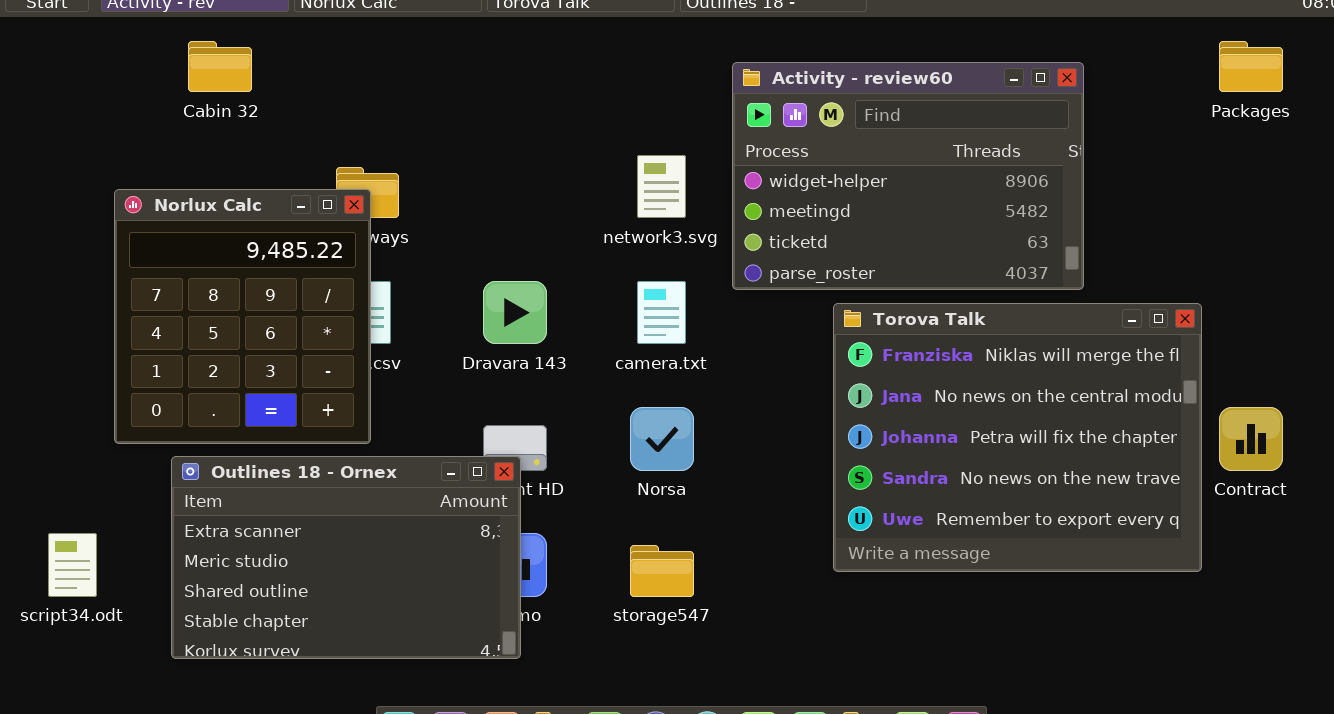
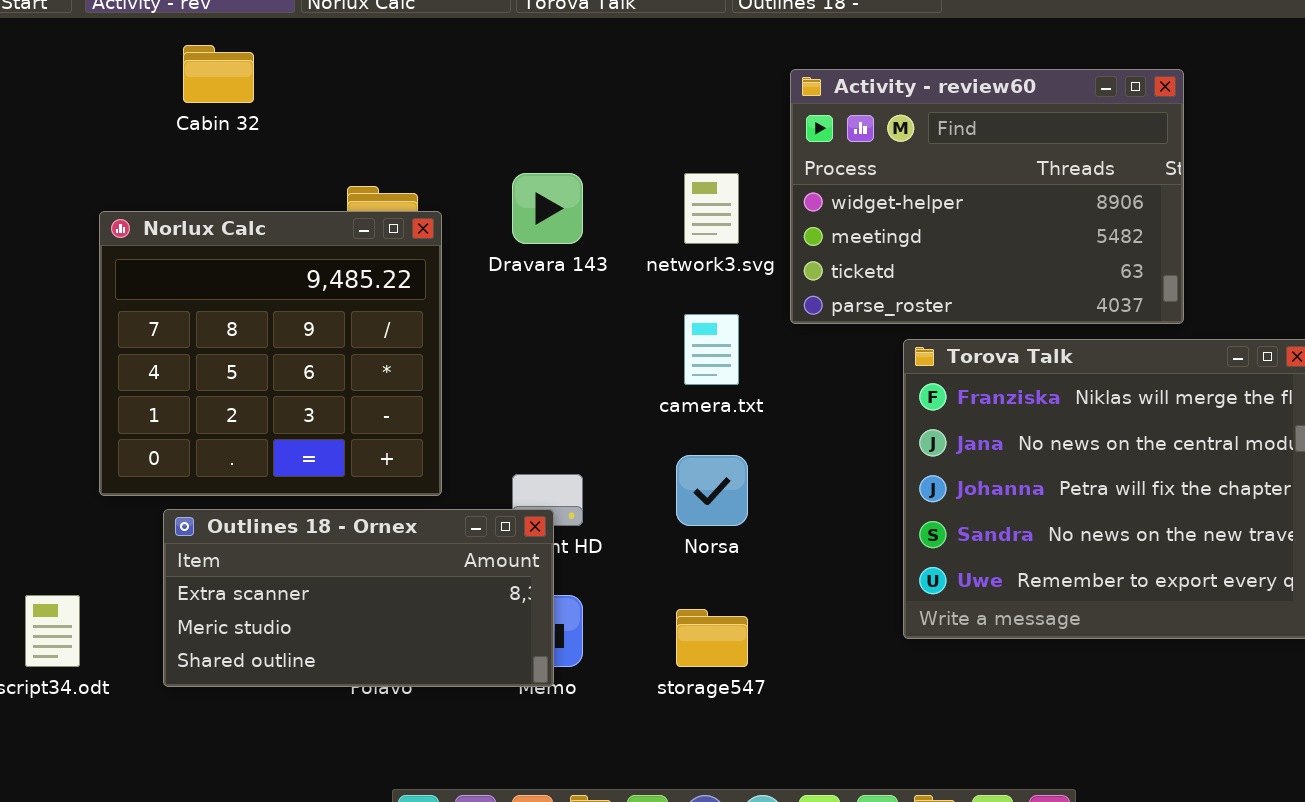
Norlux Calc: [114,189,371,444] -> [99,211,442,496], resized
Dravara 143: [483,281,547,344] -> [512,173,583,244], moved
Outlines 18 - Ornex: [171,456,521,659] -> [163,509,554,687], resized

